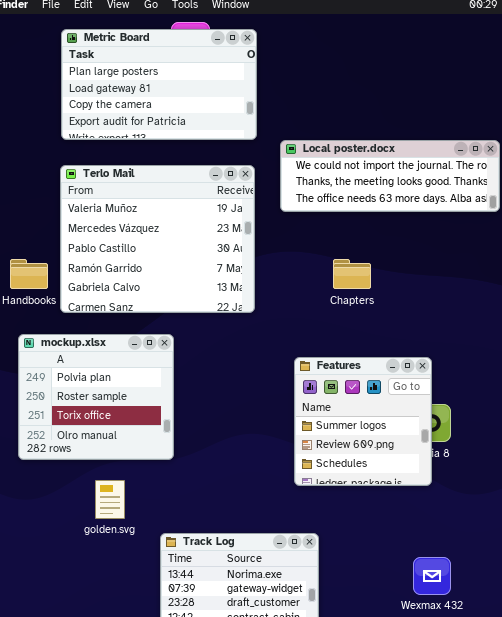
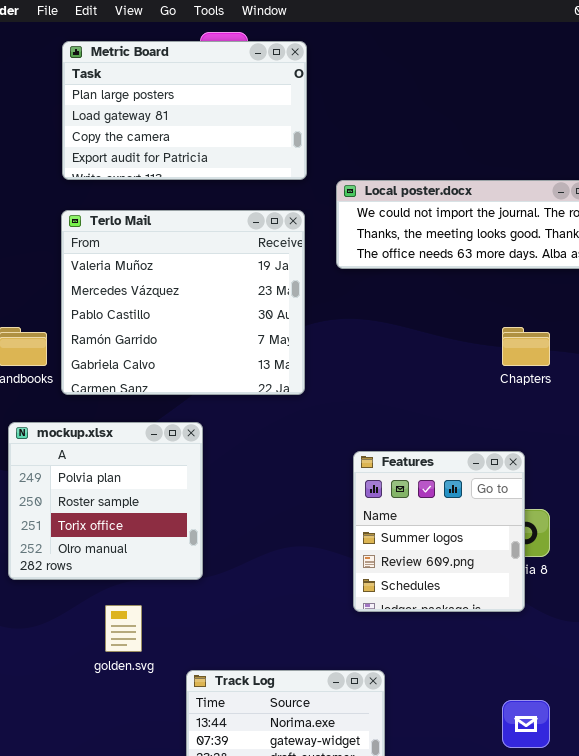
Chapters: [333,259,371,289] -> [502,327,550,366], moved

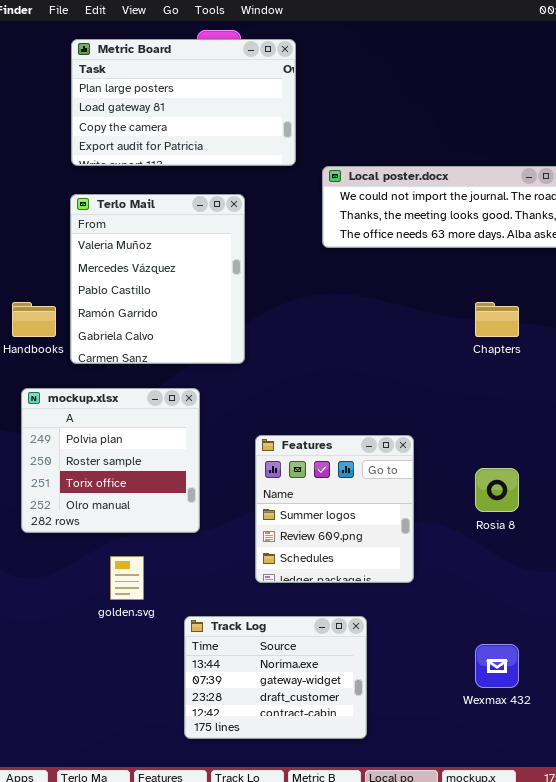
Terlo Mail: [61,210,305,395] -> [70,194,245,364], resized
Features: [353,451,525,612] -> [255,435,414,583], moved

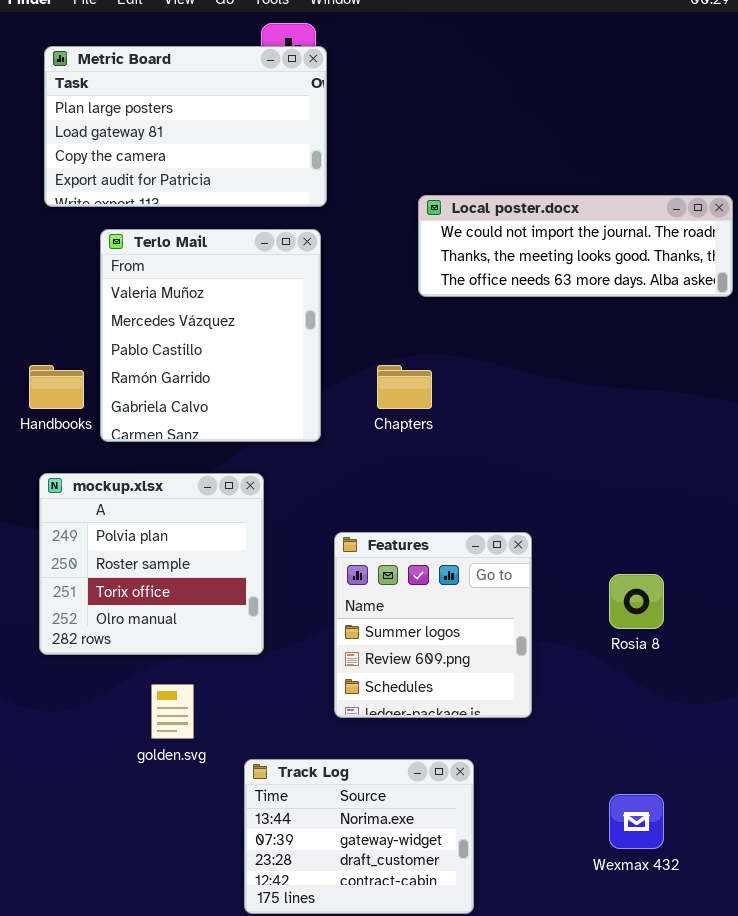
Metric Board: [71,39,296,166] -> [44,46,327,207], moved
Chapters: [475,302,519,337] -> [377,365,432,409], moved

